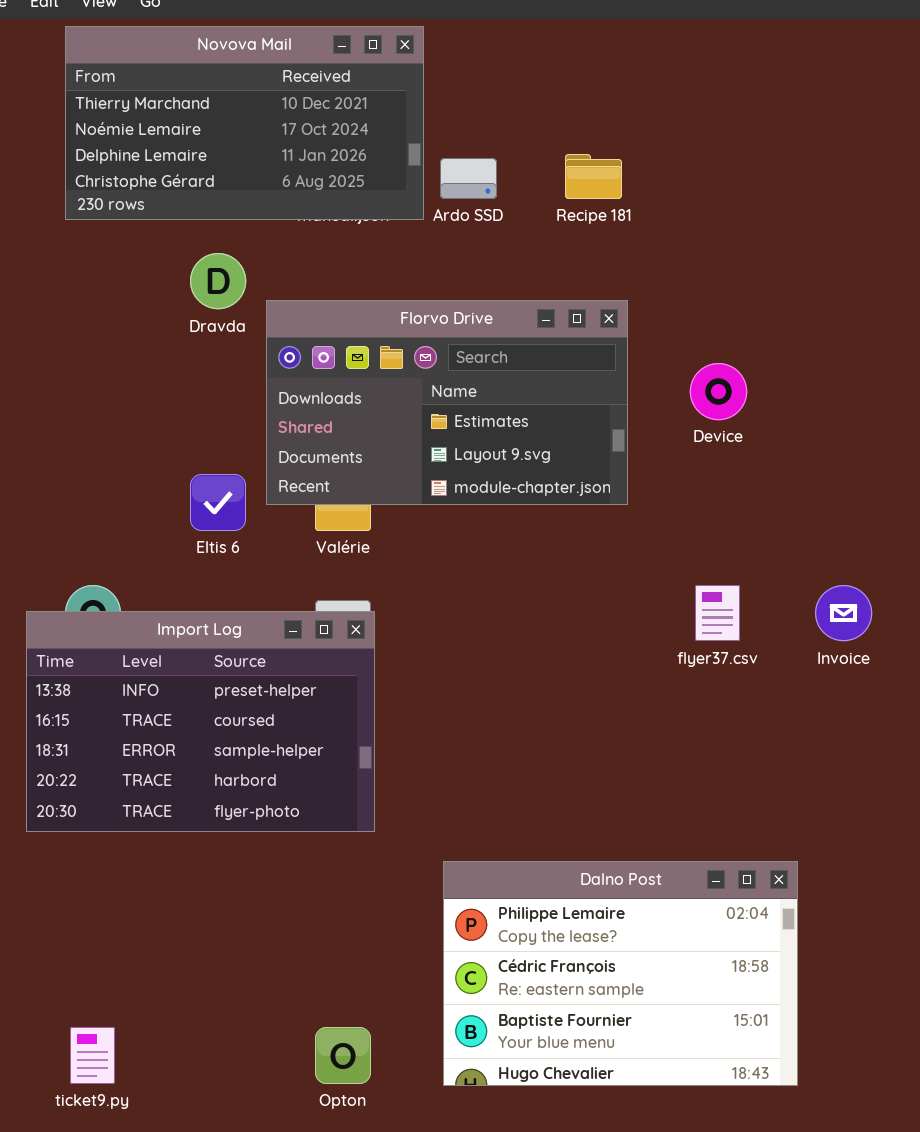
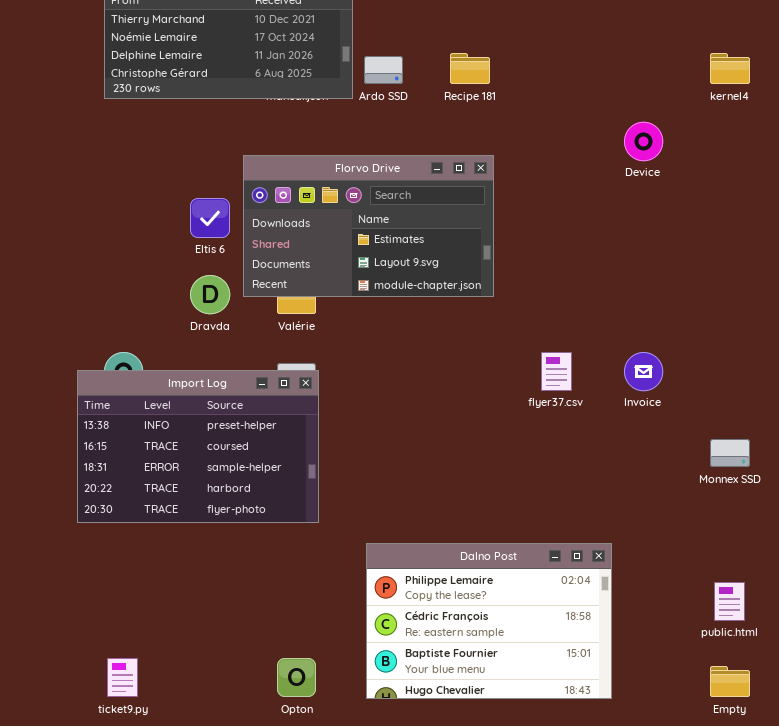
Dravda: [190,253,246,309] -> [190,275,230,314], moved
Device: [690,363,747,420] -> [624,122,663,161], moved
Eltis 6: [190,474,246,531] -> [190,198,230,238], moved

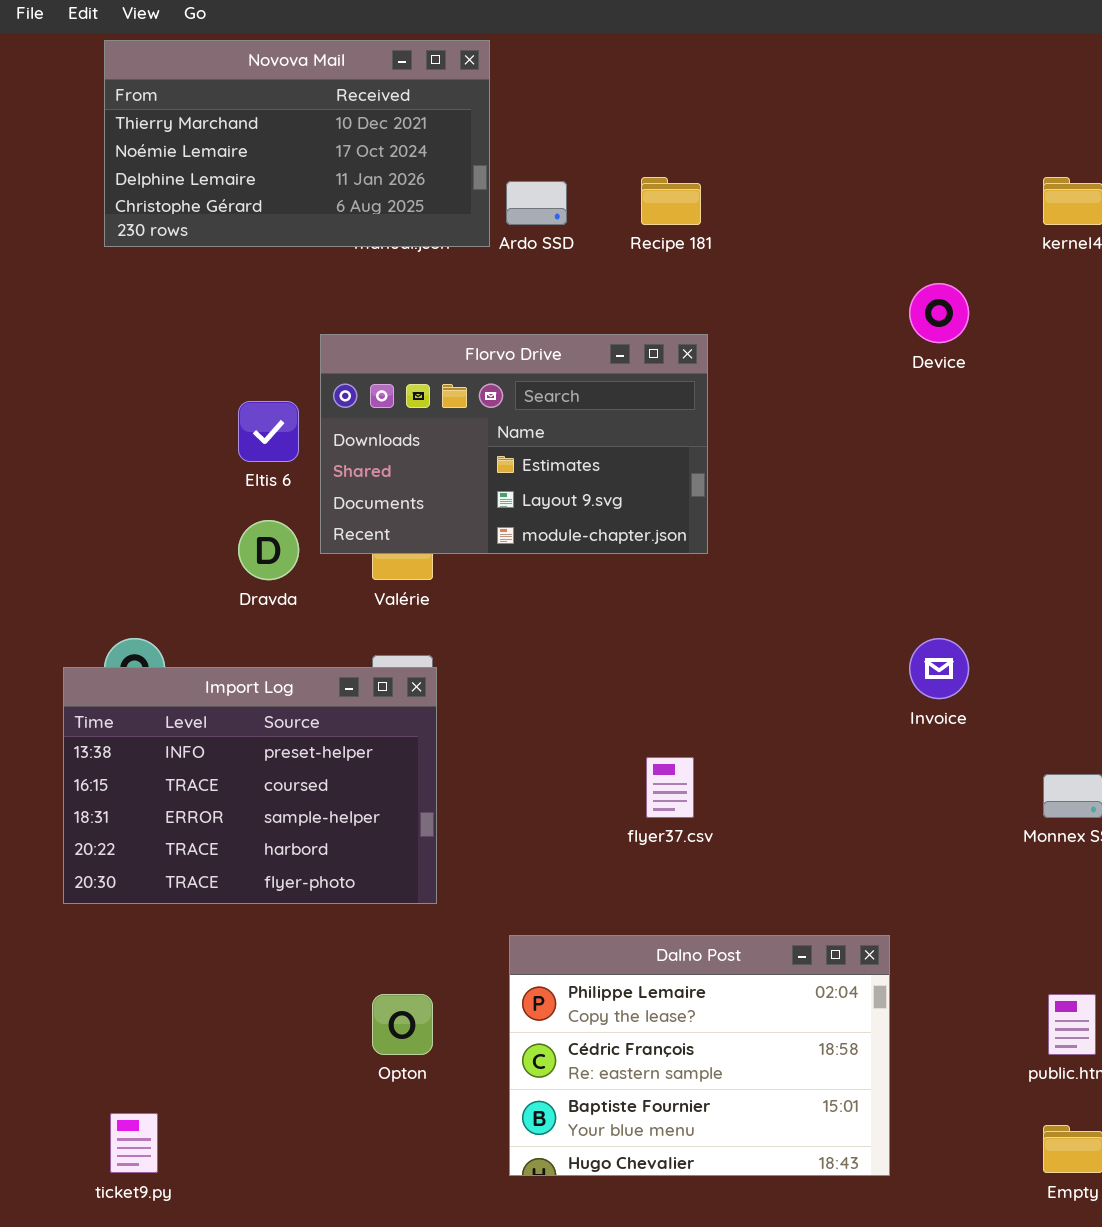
flyer37.csv: [541,352,572,391] -> [646,757,694,818], moved
Opton: [277,658,316,697] -> [372,994,433,1055], moved

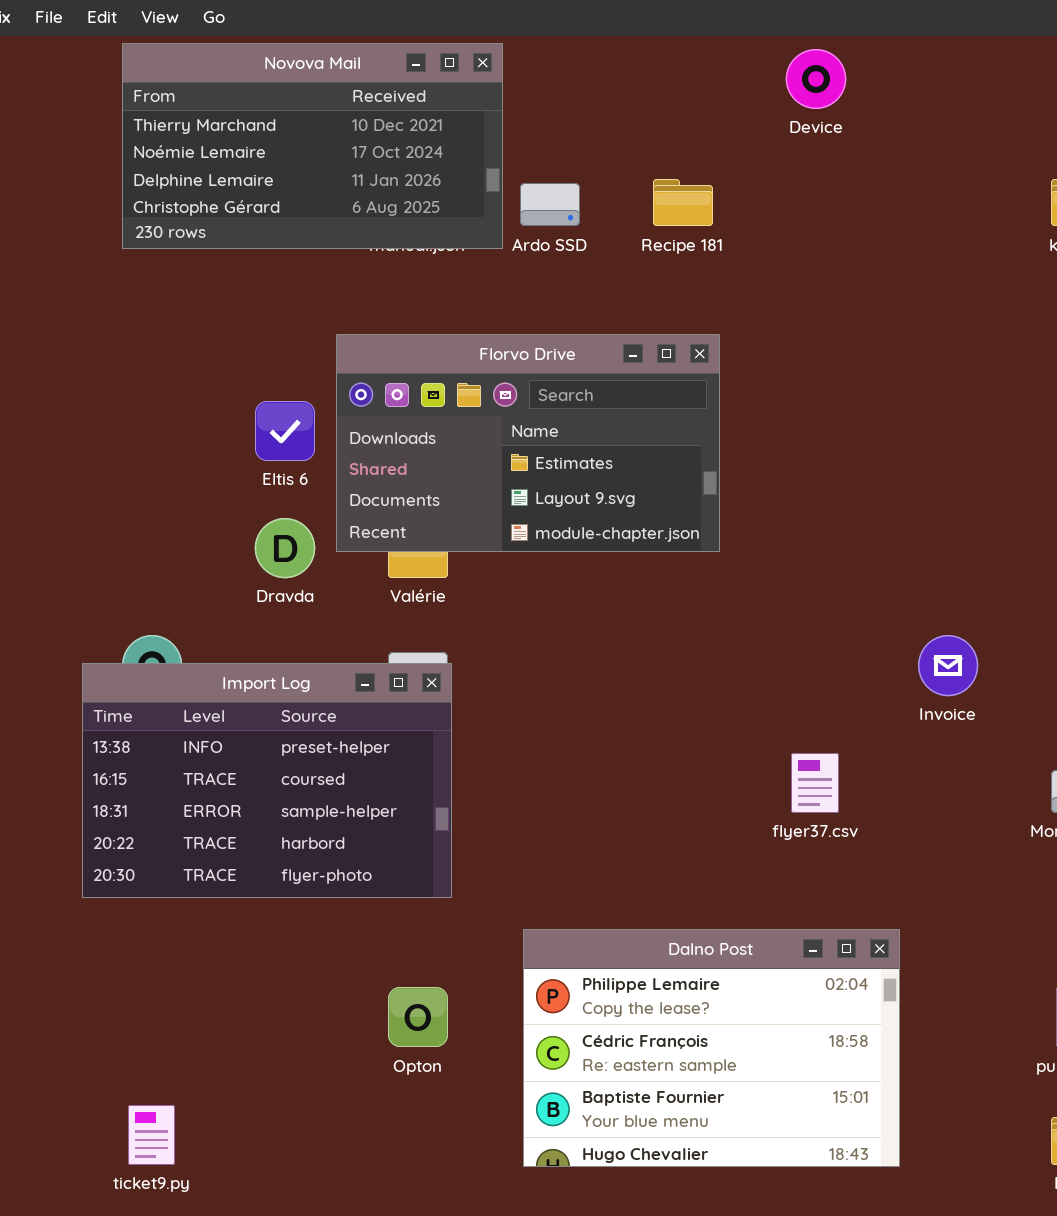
Device: [909,283,969,343] -> [786,49,846,109], moved
flyer37.csv: [646,757,694,818] -> [791,753,839,813], moved

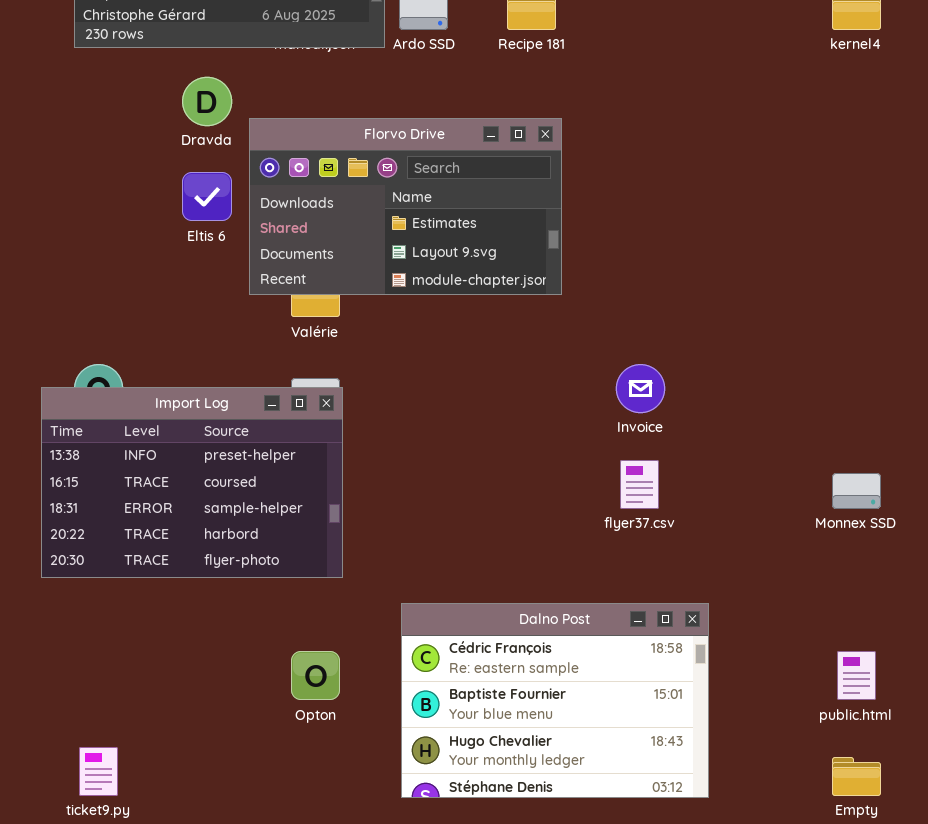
Dravda: [255,518,315,578] -> [182,77,232,126], moved
Invoice: [918,635,978,696] -> [616,364,665,413], moved
Dalno Post: [523,929,900,1167] -> [401,603,709,798], scrolled down 1 row

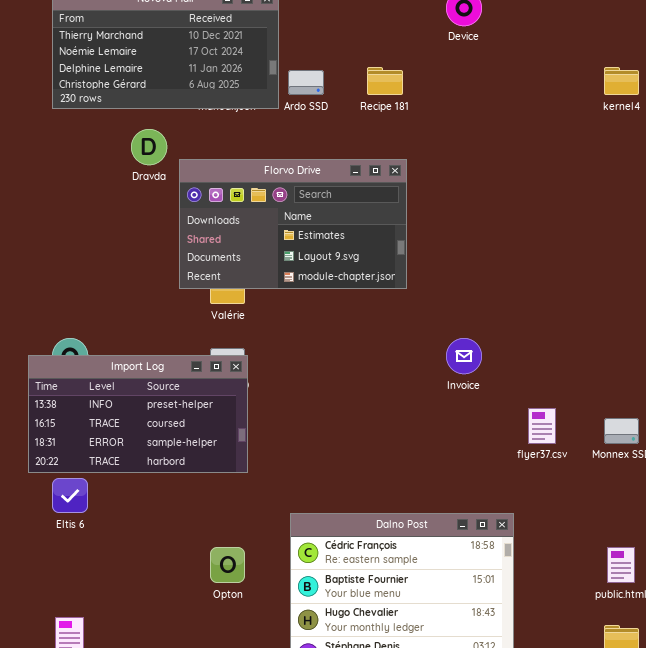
Eltis 6: [182,172,232,221] -> [52,478,88,513], moved
Import Log: [41,387,343,578] -> [28,355,248,473], resized
flyer37.csv: [620,460,659,509] -> [528,408,556,444], moved

